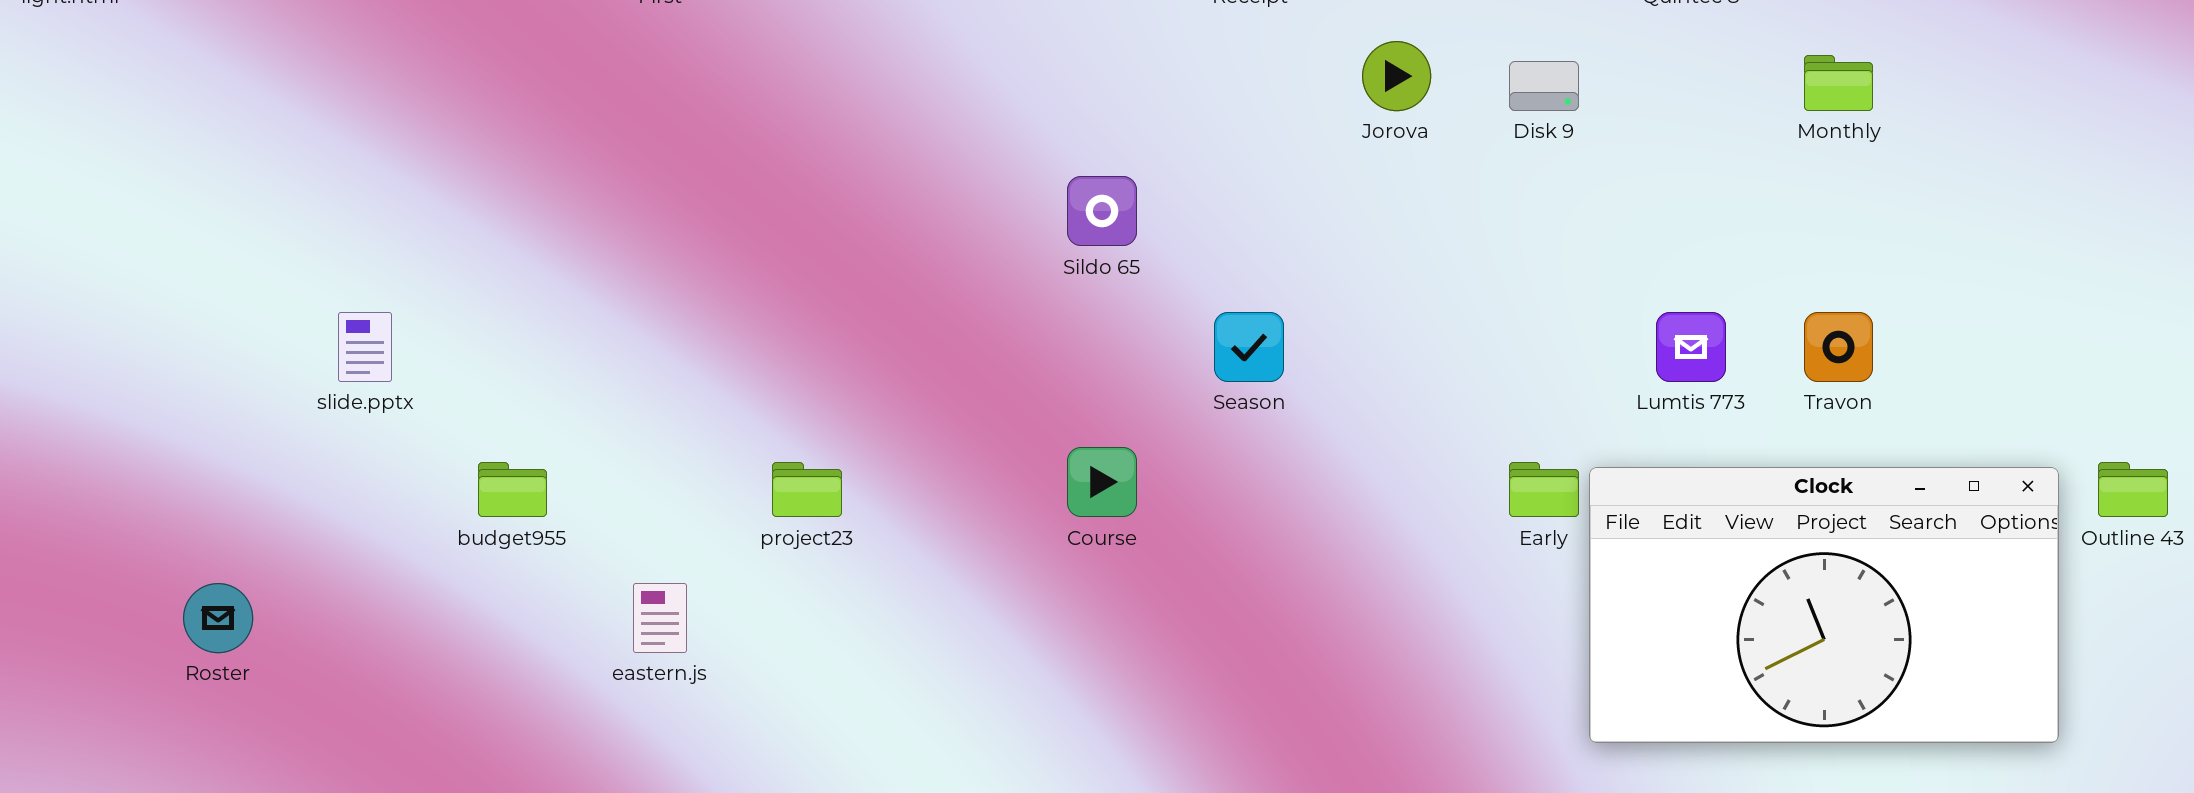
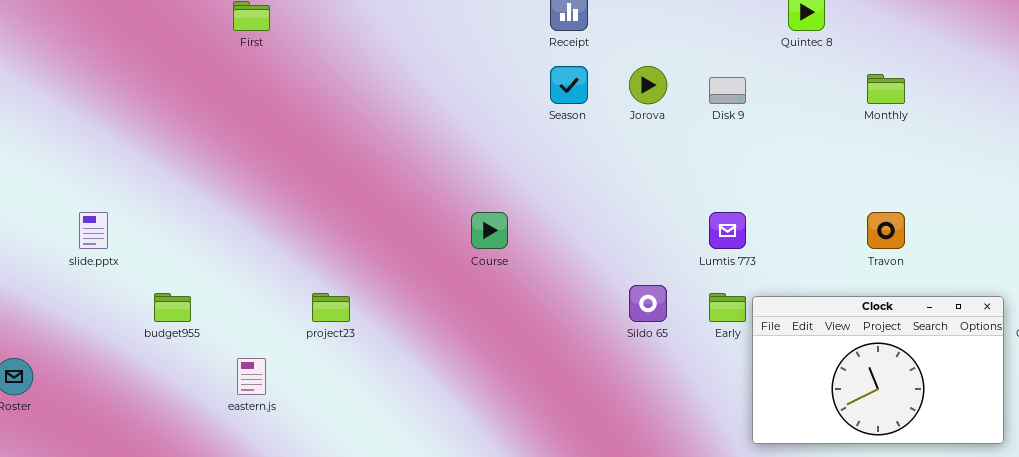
Sildo 65: [1067,176,1137,246] -> [629,285,667,322], moved
Season: [1214,312,1284,382] -> [550,66,588,104], moved
Lumtis 773: [1656,312,1726,382] -> [709,212,746,249], moved
Course: [1067,447,1137,517] -> [471,212,508,249], moved

